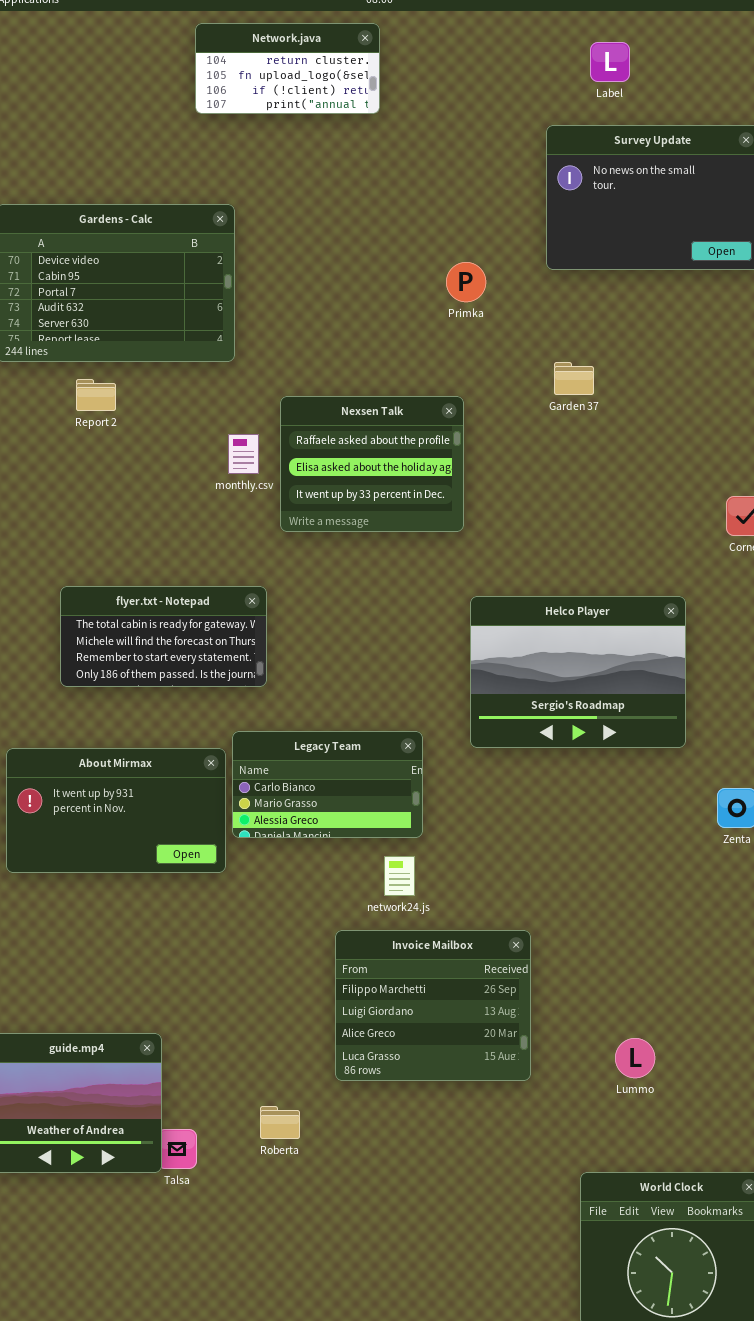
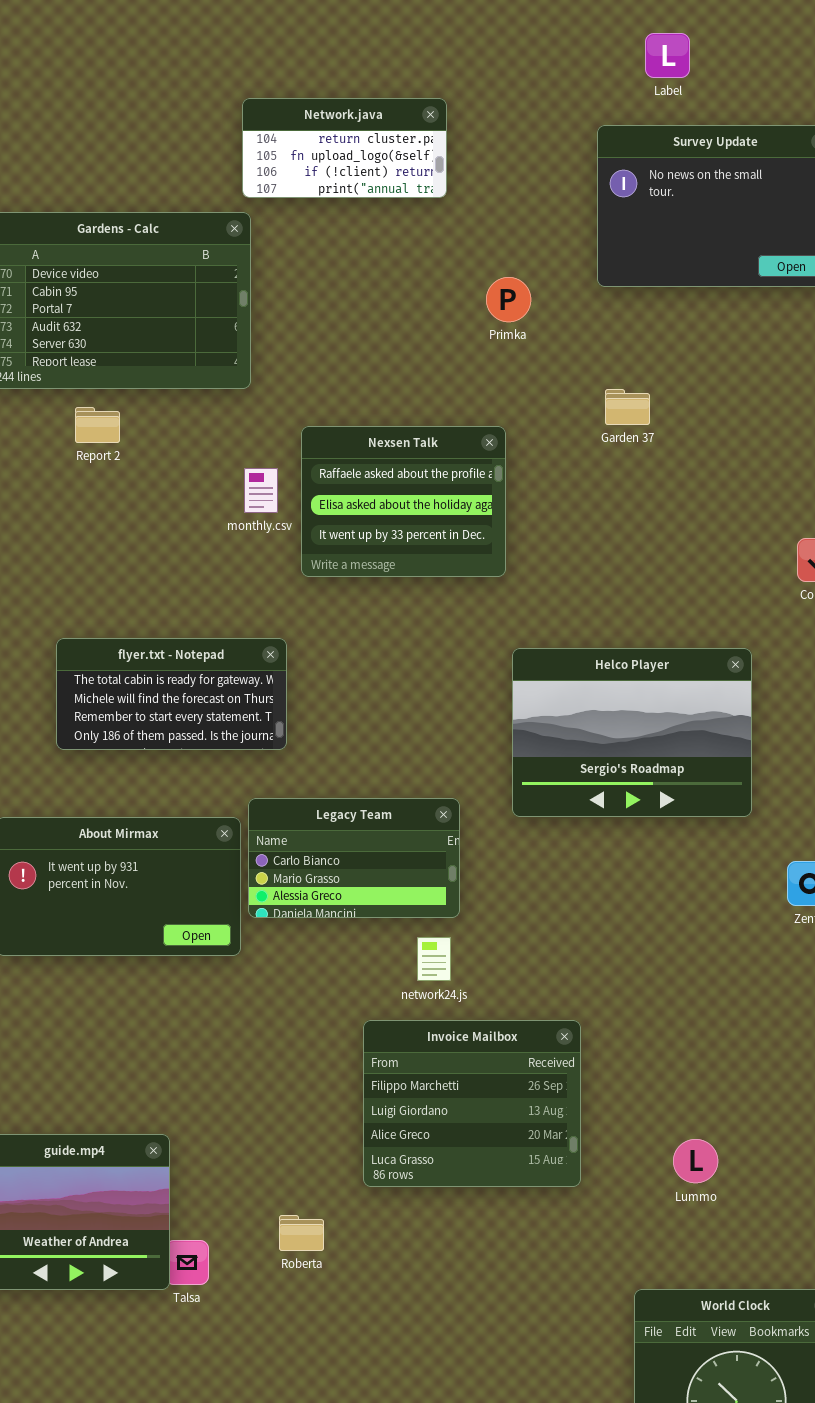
Network.java: [195,23,380,114] -> [242,98,447,198], moved

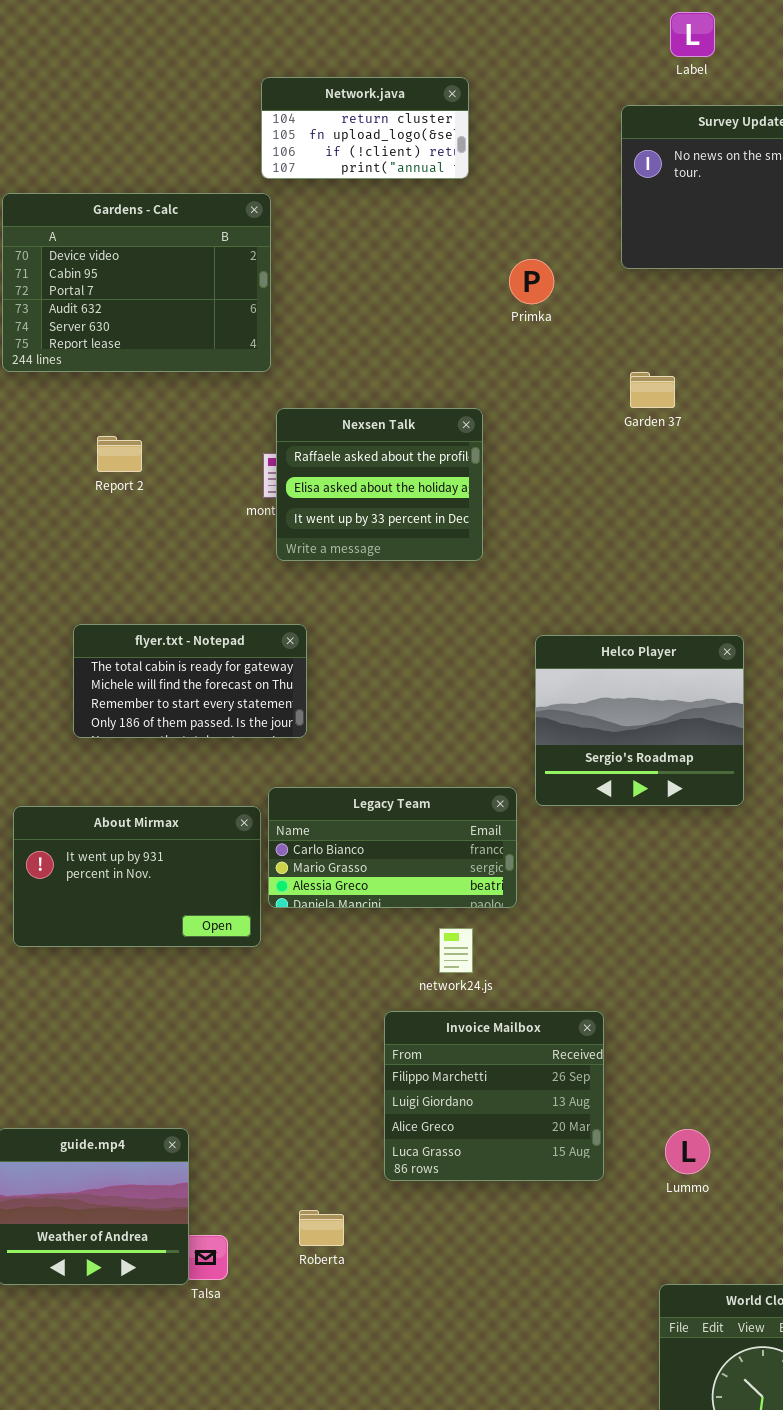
Report 2: [75,407,120,443] -> [97,436,142,472], moved
Nexsen Talk: [301,426,506,577] -> [276,408,483,561], moved
Helco Player: [512,648,752,817] -> [535,635,744,806], resized
Legacy Team: [248,798,460,918] -> [268,787,517,908], resized
Lummo: [673,1139,718,1183] -> [665,1129,710,1174], moved

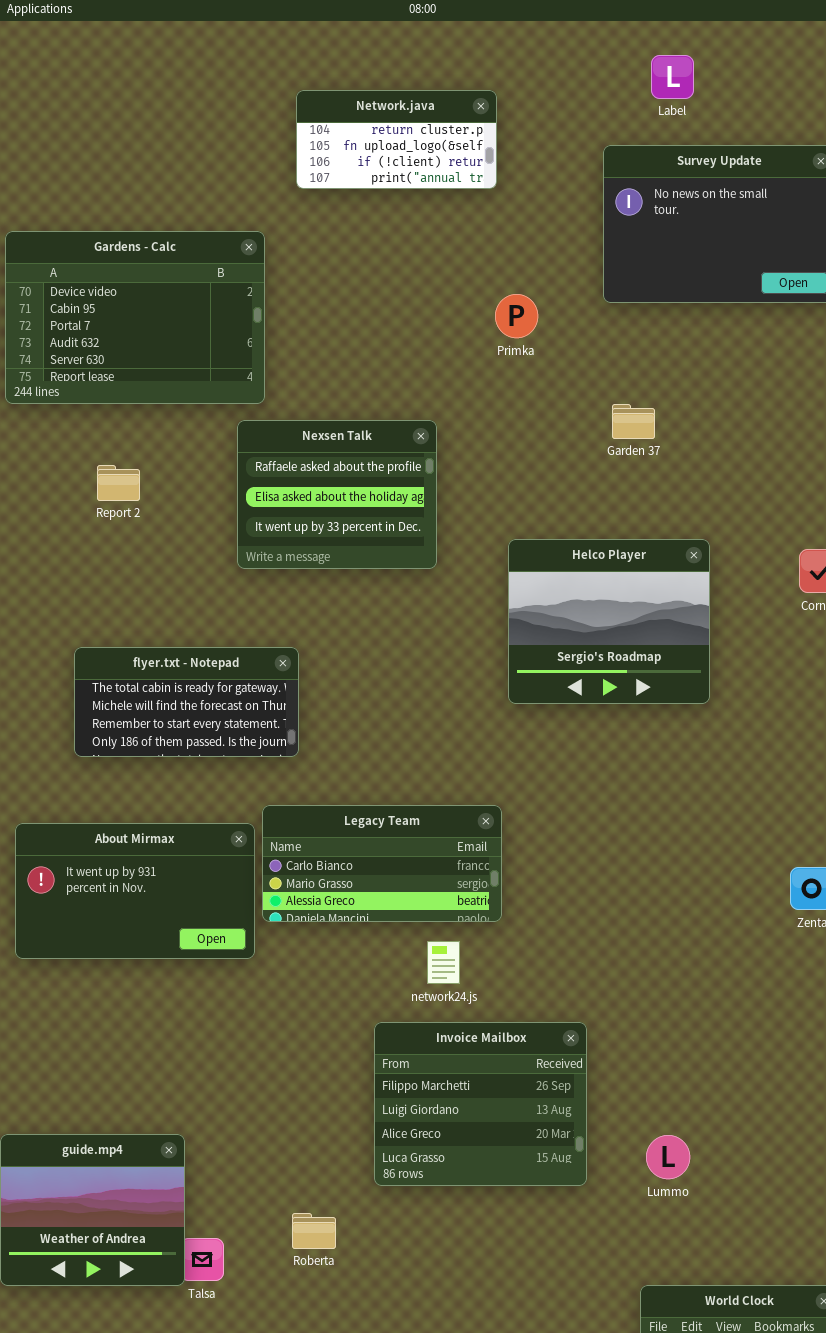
Network.java: [261,77,469,179] -> [296,90,497,189], moved
Nexsen Talk: [276,408,483,561] -> [237,420,437,569], moved
Helco Player: [535,635,744,806] -> [508,539,710,704], moved

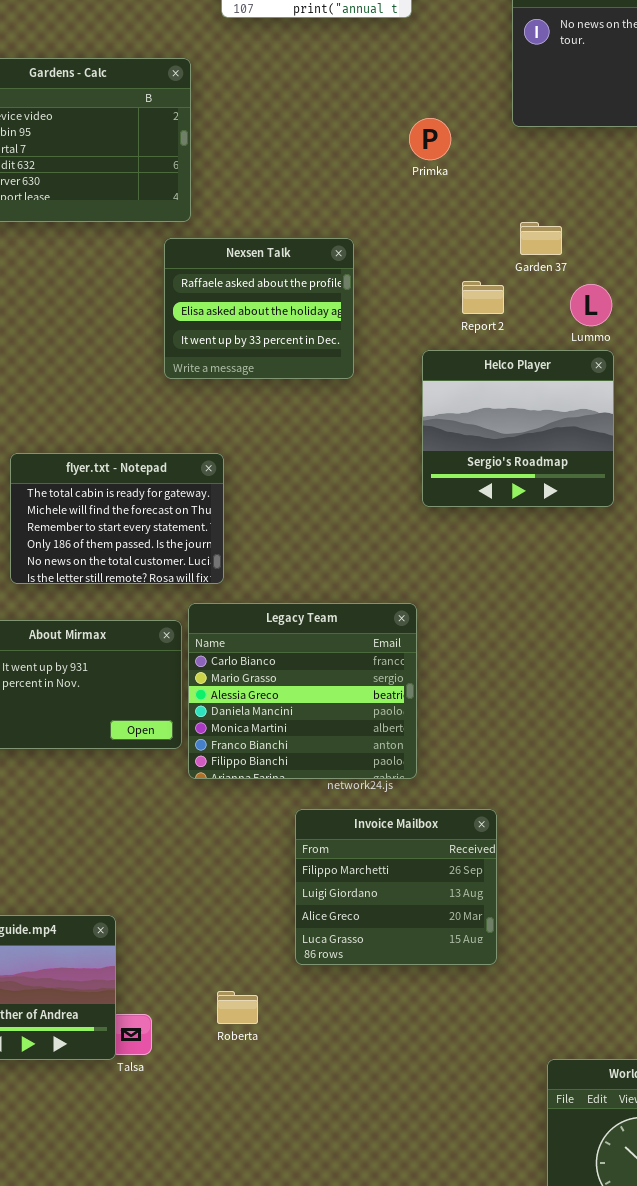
Report 2: [97,465,140,501] -> [462,281,504,314], moved
flyer.txt - Notepad: [74,647,299,757] -> [10,453,224,584], resized
Legacy Team: [262,805,502,922] -> [188,603,417,779], resized
Lummo: [646,1135,690,1179] -> [570,284,612,326], moved

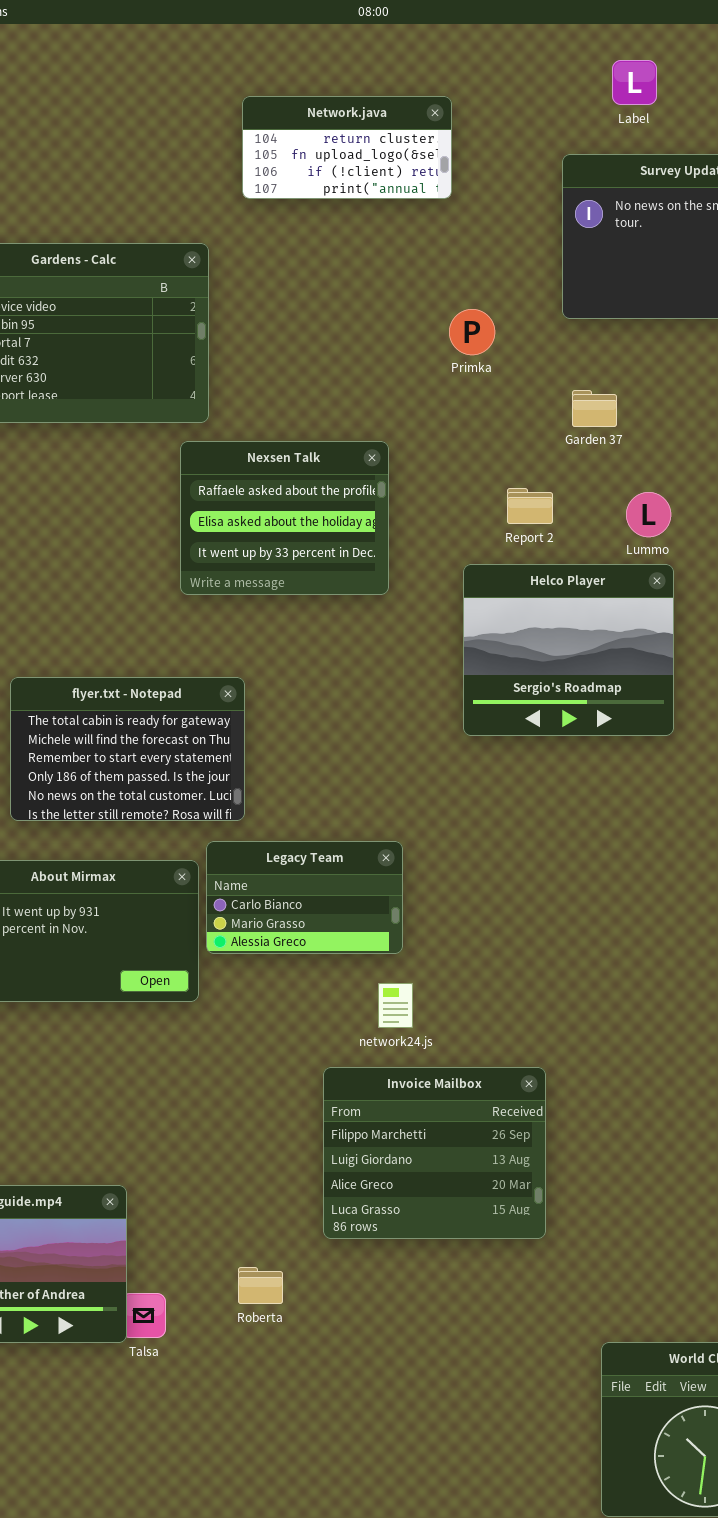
Garden 37: [520,222,562,255] -> [572,390,617,427], moved
Legacy Team: [188,603,417,779] -> [206,841,403,954], resized

